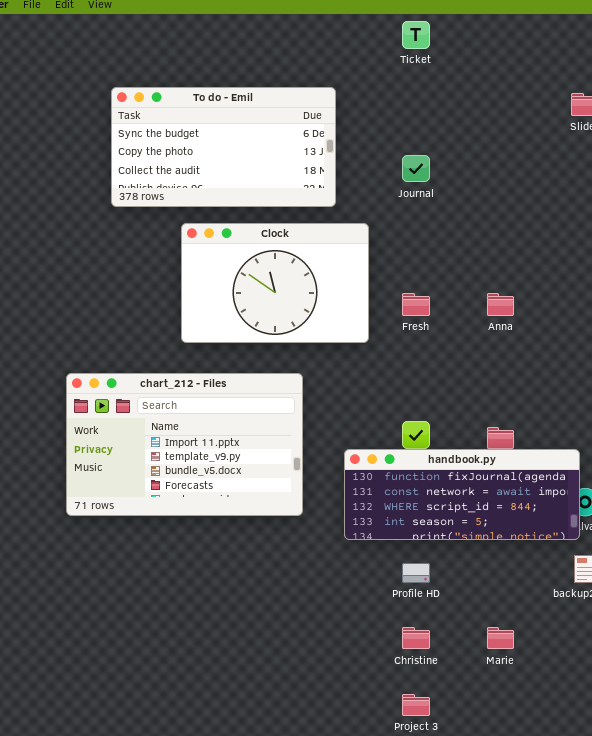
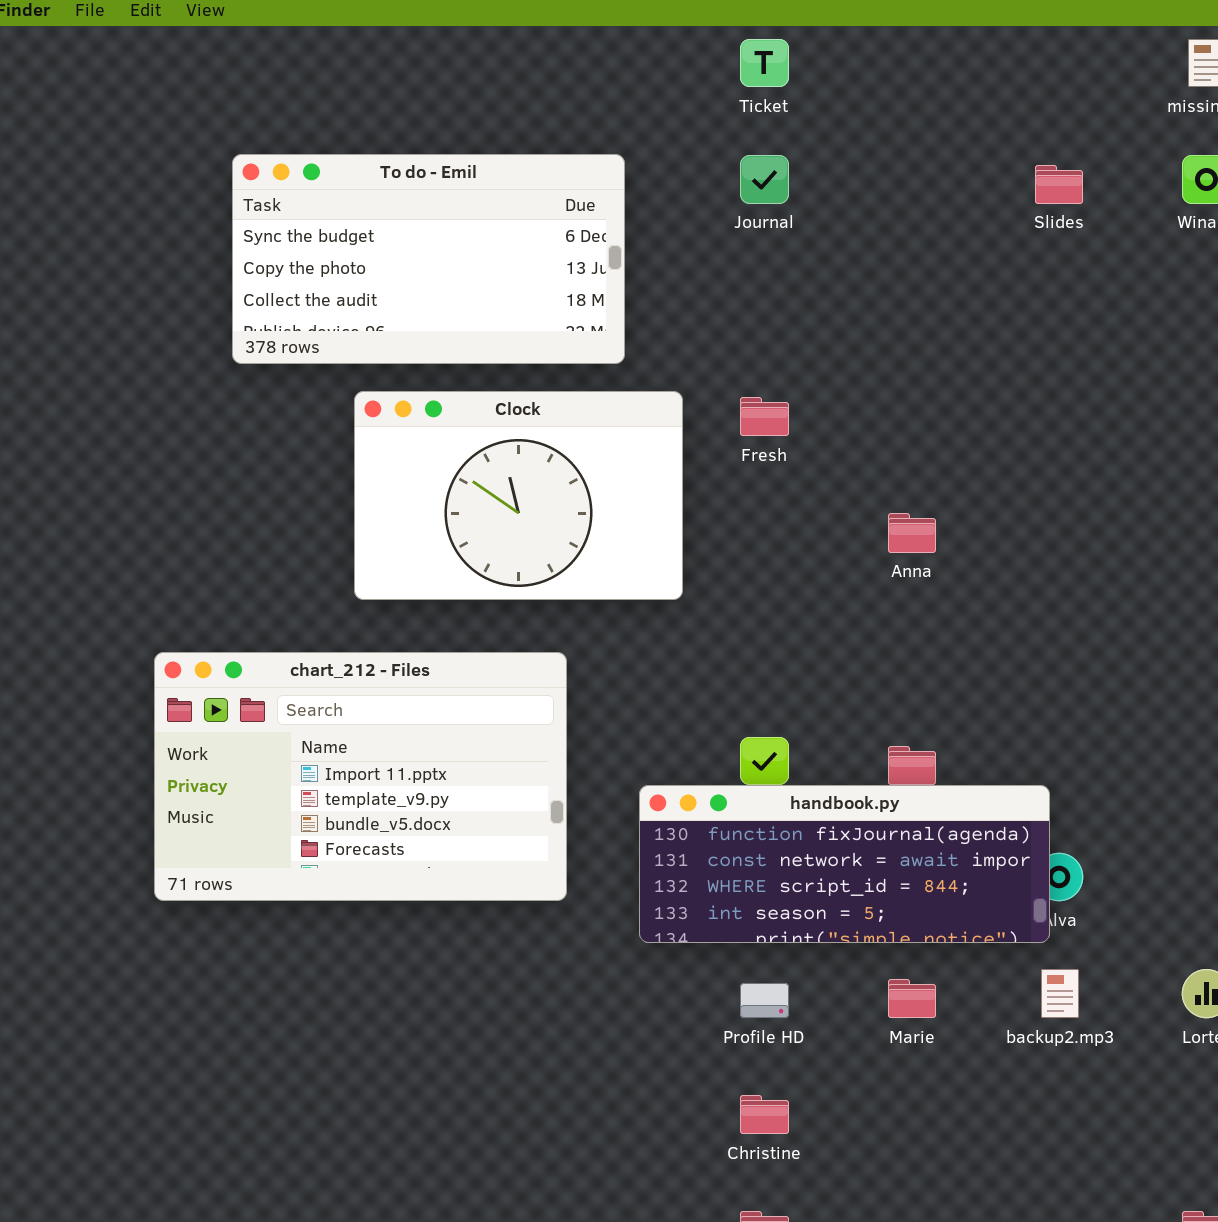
Journal: [402,155,430,182] -> [740,155,789,204], moved
Fresh: [402,293,430,316] -> [740,397,789,436], moved
Marie: [487,627,514,649] -> [888,979,936,1018], moved

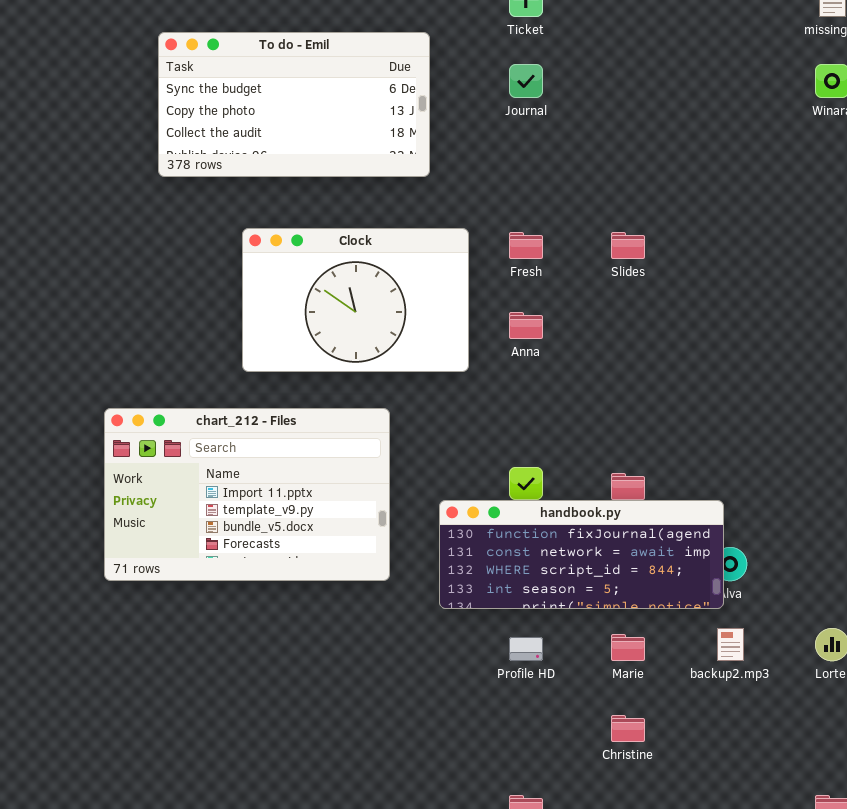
To do - Emil: [232,154,625,364] -> [158,32,430,177], moved
Slides: [1035,165,1083,204] -> [611,232,645,259], moved
Anna: [888,513,936,553] -> [509,312,543,339], moved
Christine: [740,1095,789,1134] -> [611,715,645,742], moved

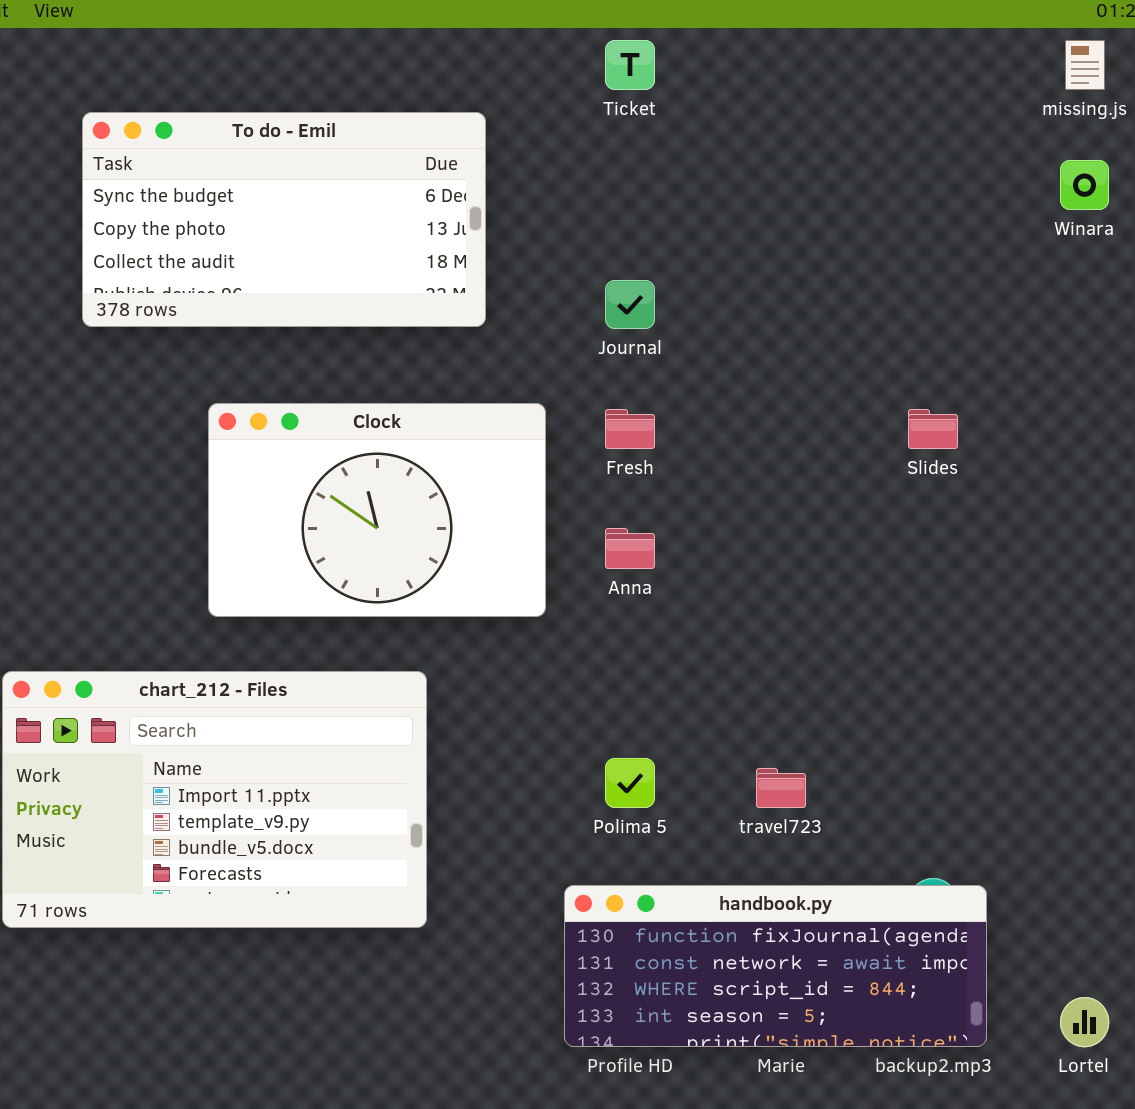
Journal: [509,64,543,98] -> [605,280,655,329], moved
Slides: [611,232,645,259] -> [908,409,958,449], moved
handbook.py: [439,500,724,609] -> [564,885,987,1047], moved

